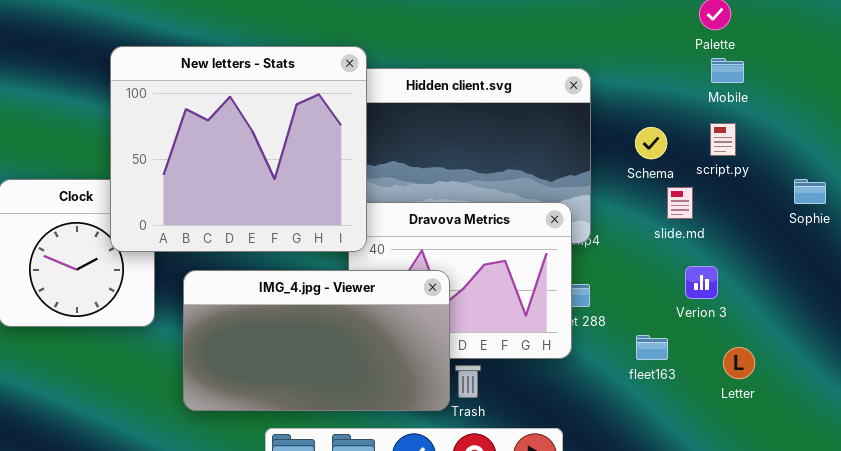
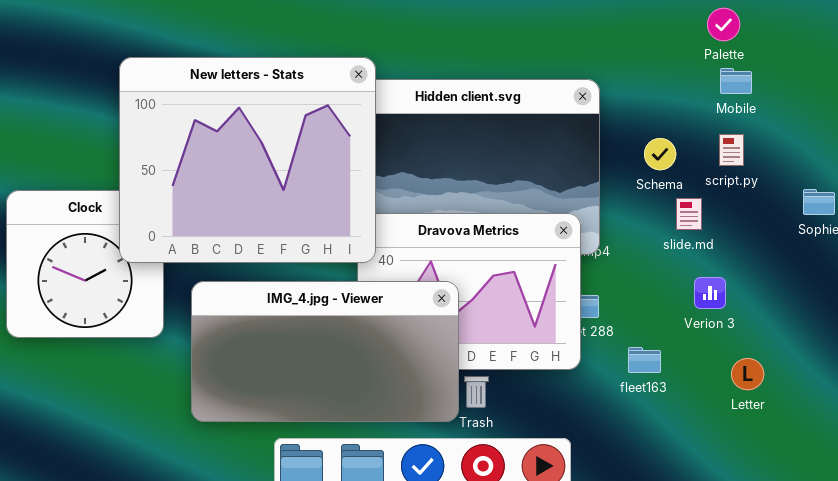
fleet163: [636,335,668,360] -> [628,347,661,373], moved

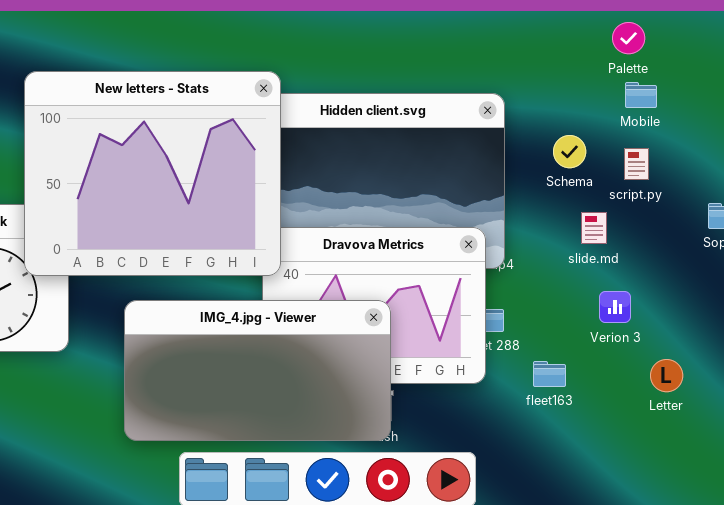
Schema: [644,138,676,170] -> [553,135,586,168], moved
IMG_4.jpg - Viewer: [191,281,459,422] -> [124,300,391,441], moved
Letter: [731,358,764,390] -> [650,359,683,392], moved

